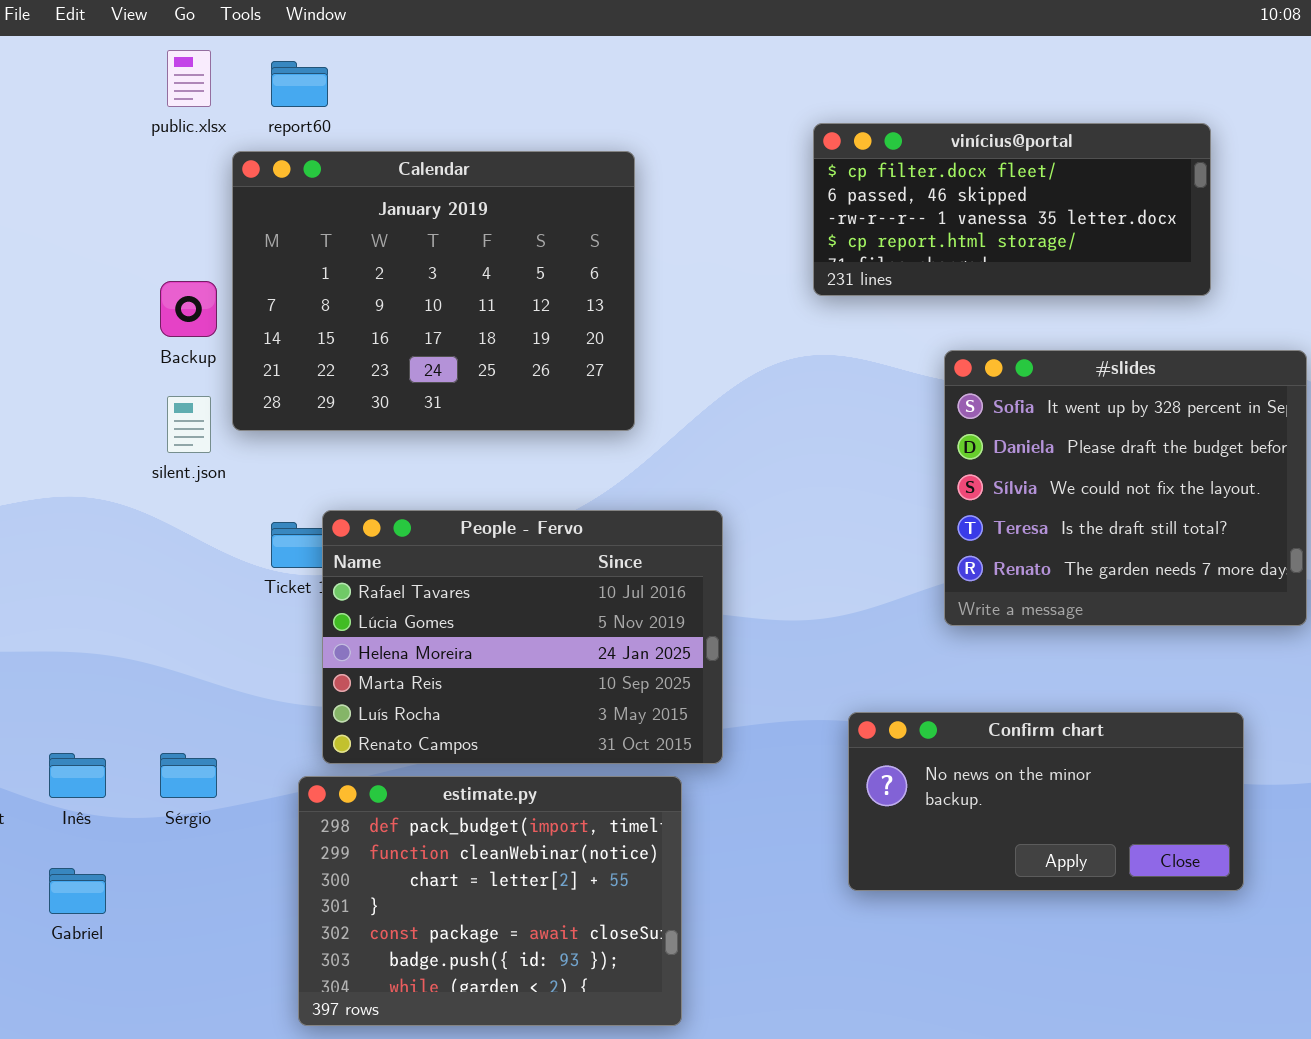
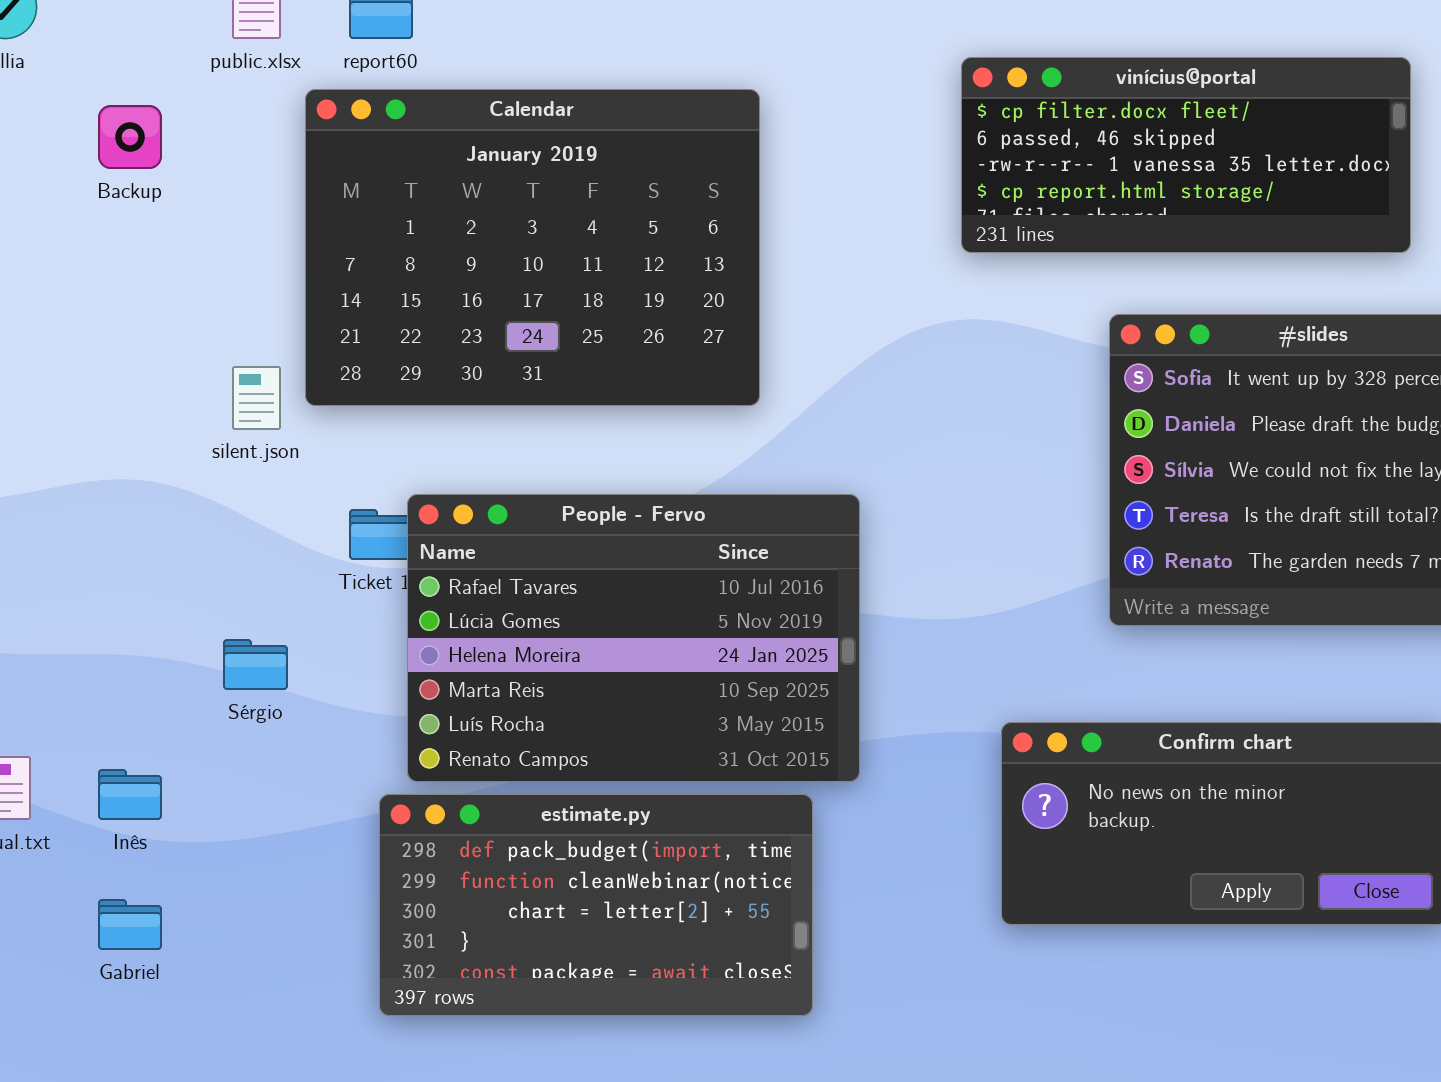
Backup: [160,281,217,337] -> [98,105,162,169], moved
Sérgio: [160,753,217,798] -> [223,639,288,690], moved
estimate.py: [298,776,682,1026] -> [379,794,813,1016], resized

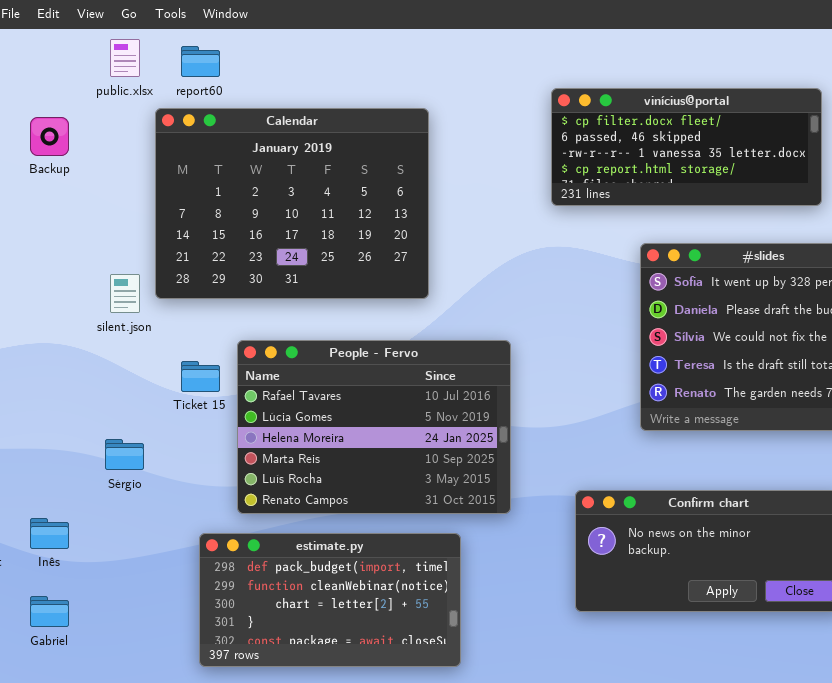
People - Fervo: [407,494,860,782] -> [237,340,511,514], moved

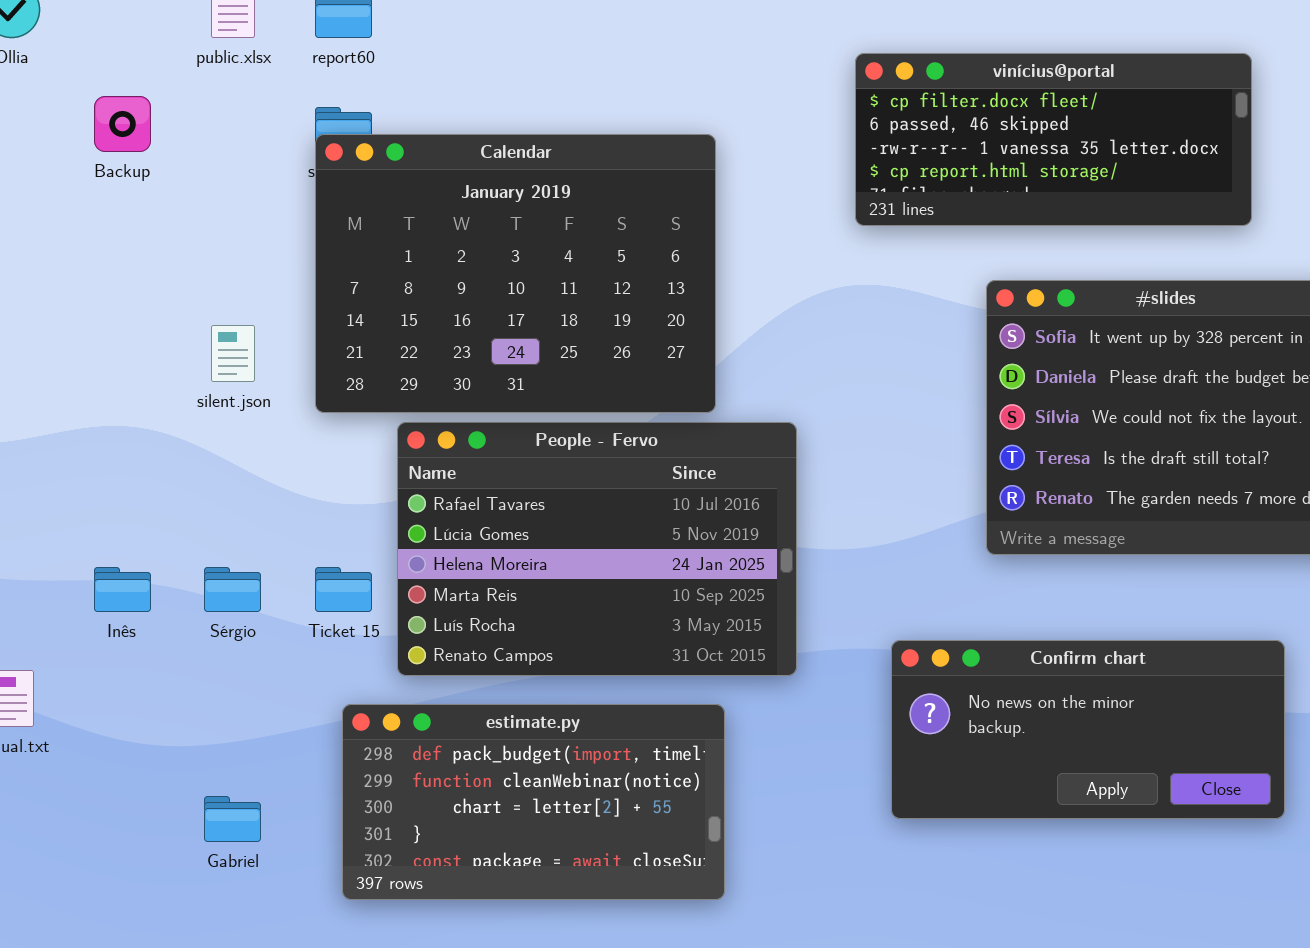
Calendar: [155,108,429,299] -> [315,134,716,413], moved
Ticket 15: [181,361,220,392] -> [315,567,372,612], moved
Inês: [30,518,69,549] -> [94,567,151,612], moved
Gabriel: [30,596,69,627] -> [204,796,261,842], moved

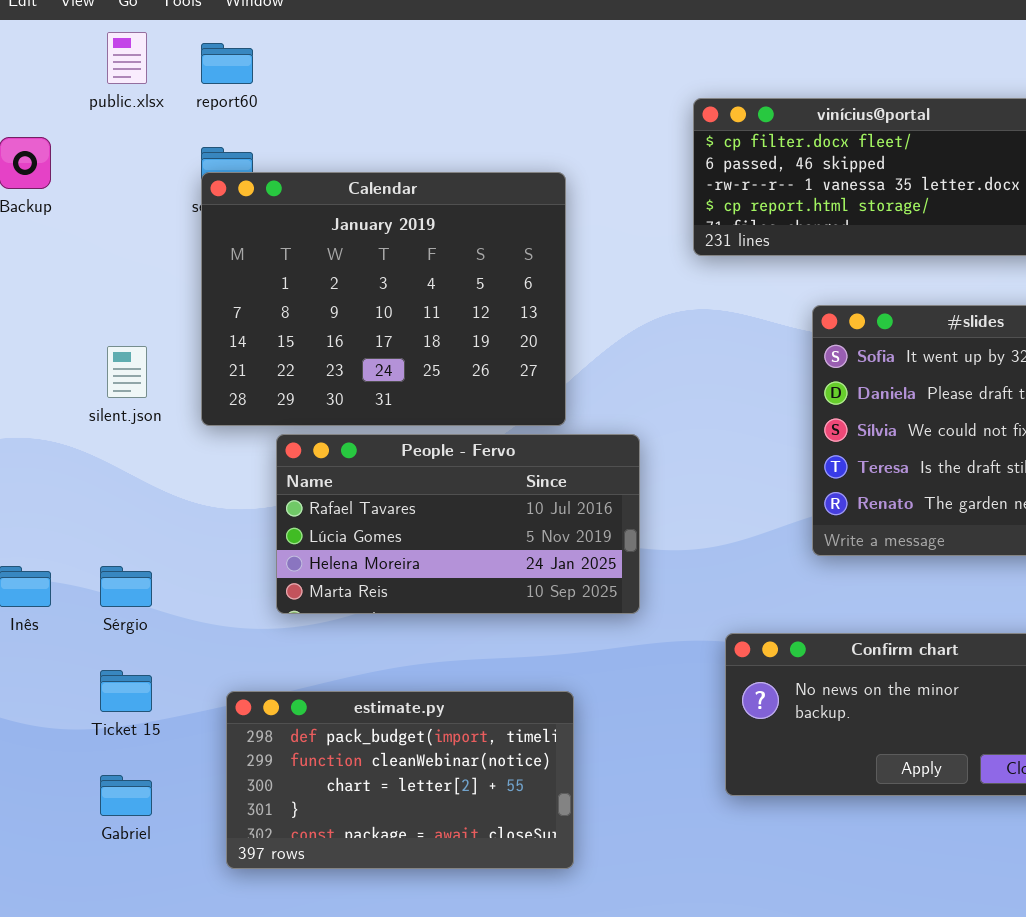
People - Fervo: [397,422,797,676] -> [276,434,640,614], resized
Ticket 15: [315,567,372,612] -> [100,670,152,712], moved

